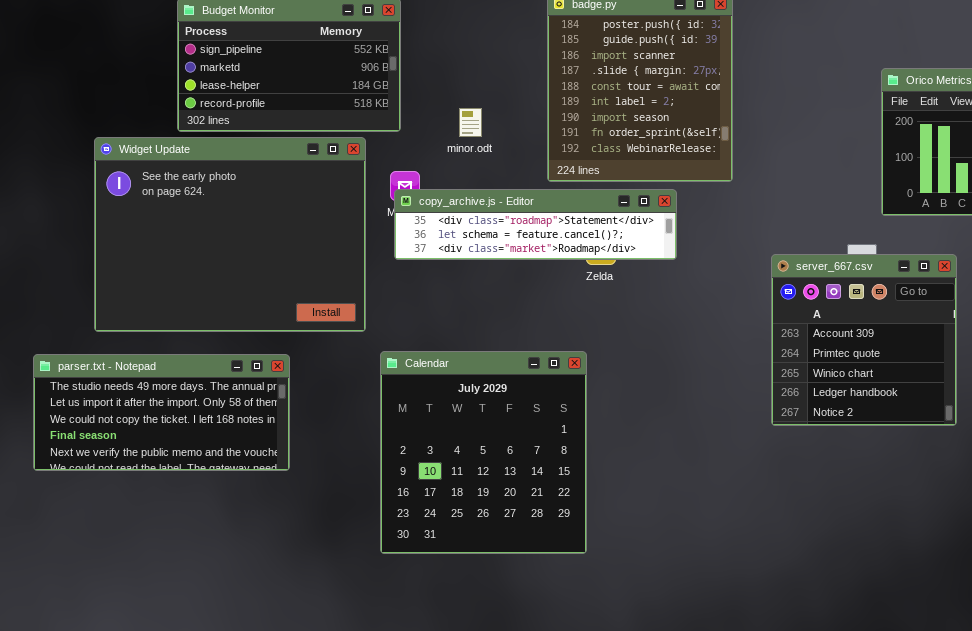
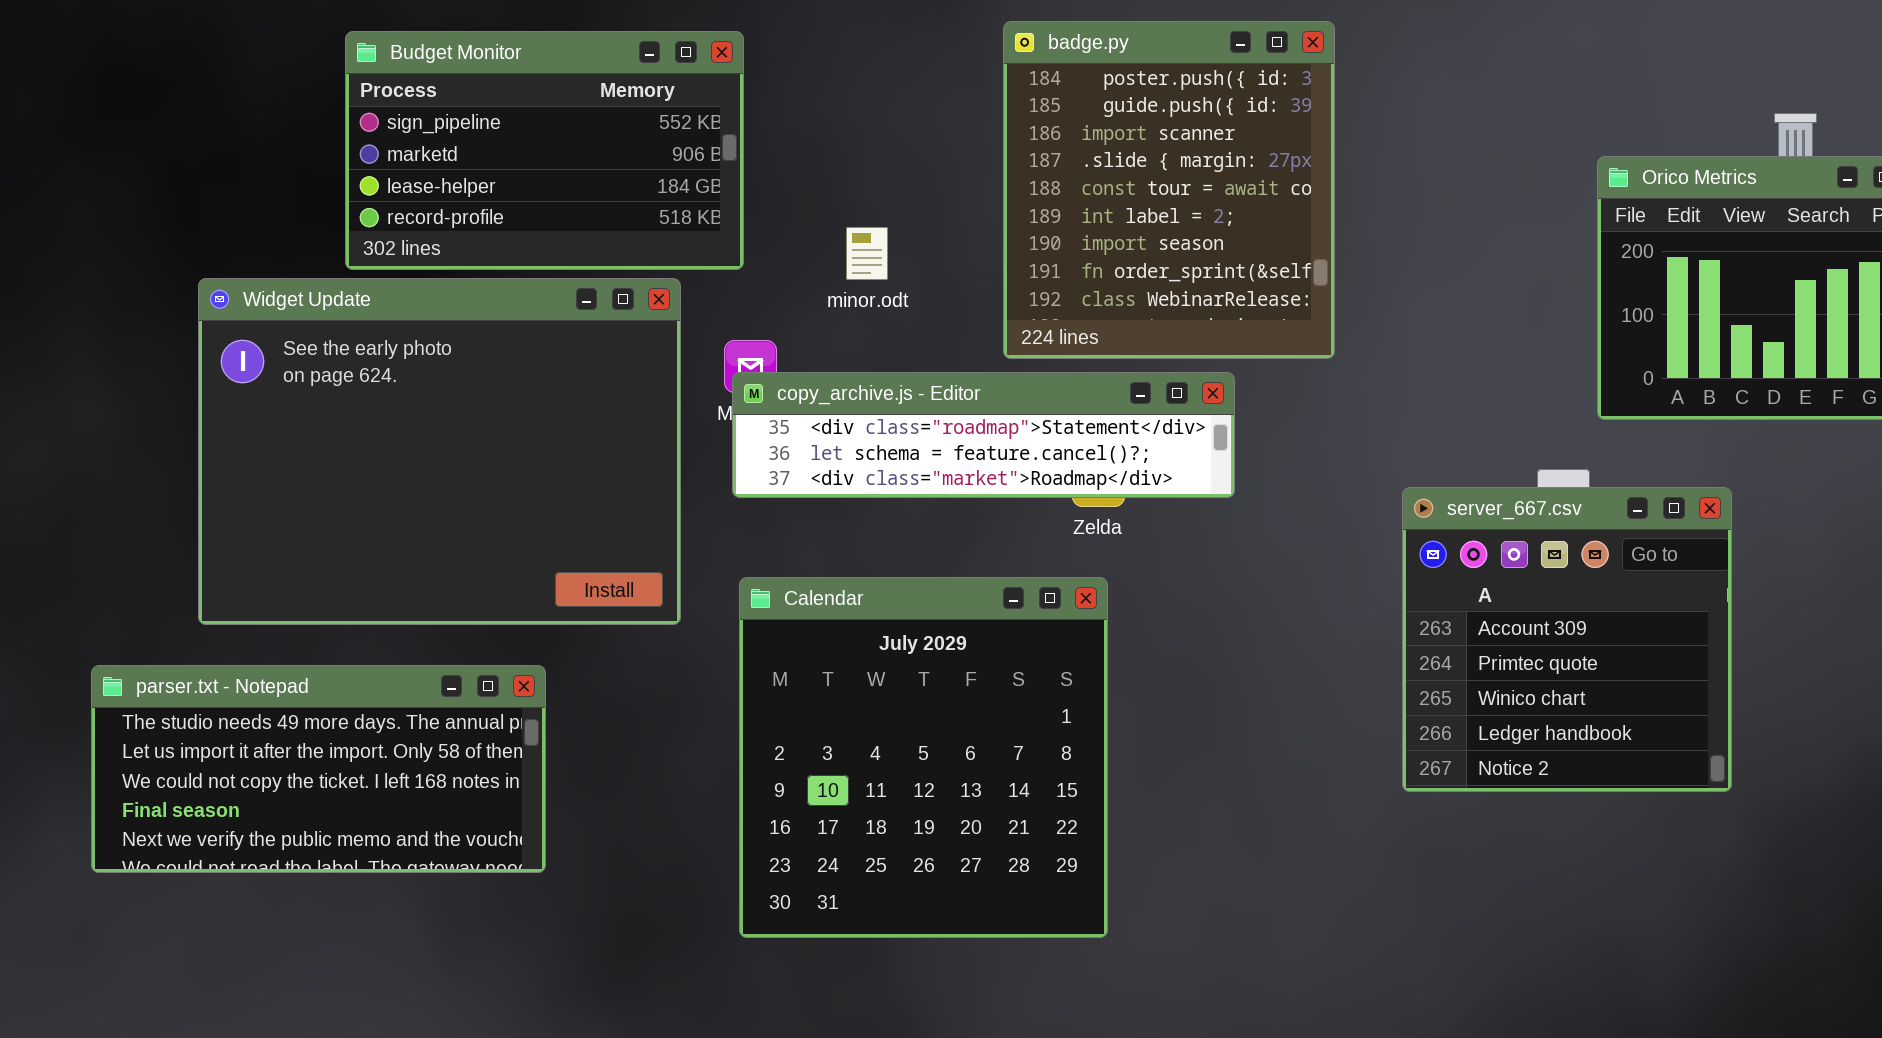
Calendar: [380,351,587,554] -> [739,577,1108,938], moved

